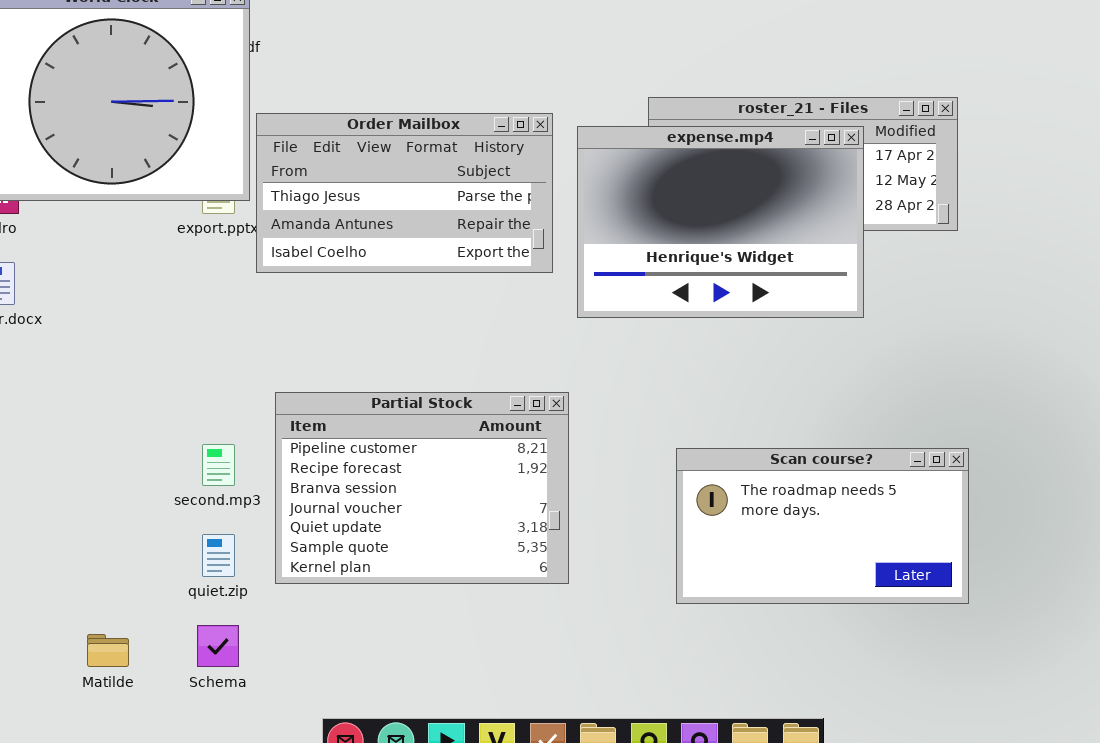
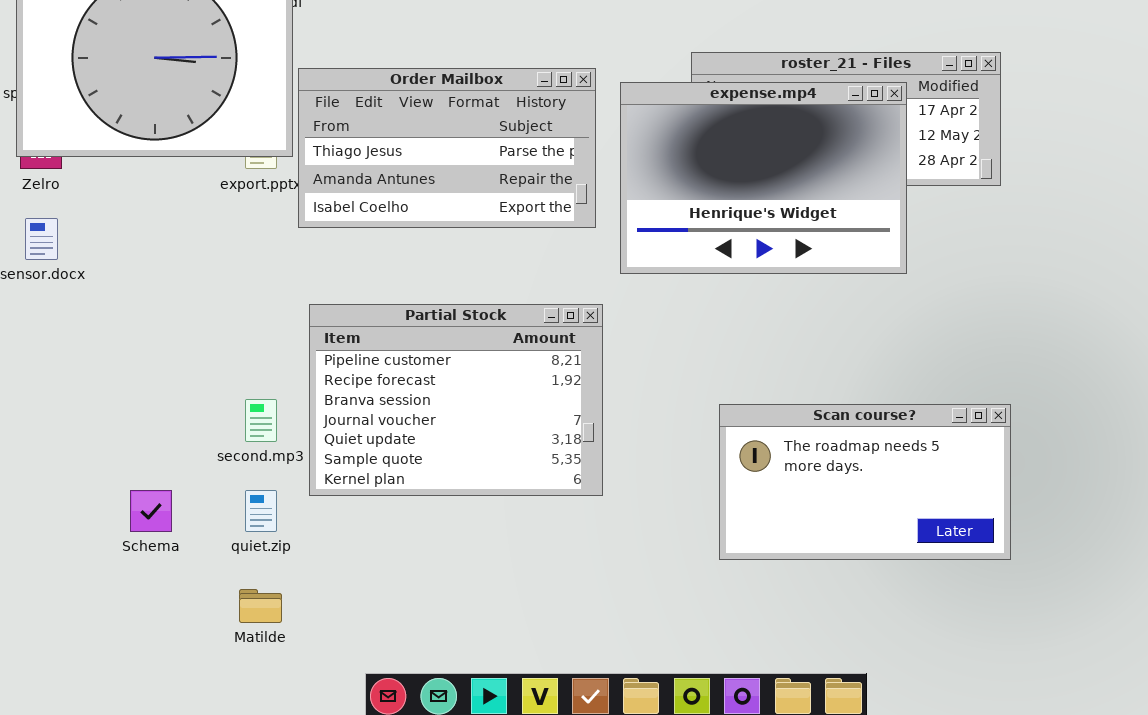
Partial Stock: [275,392,569,584] -> [309,304,603,496], moved
Schema: [197,625,239,667] -> [130,490,172,532], moved
Matilde: [87,634,129,667] -> [239,589,282,623], moved

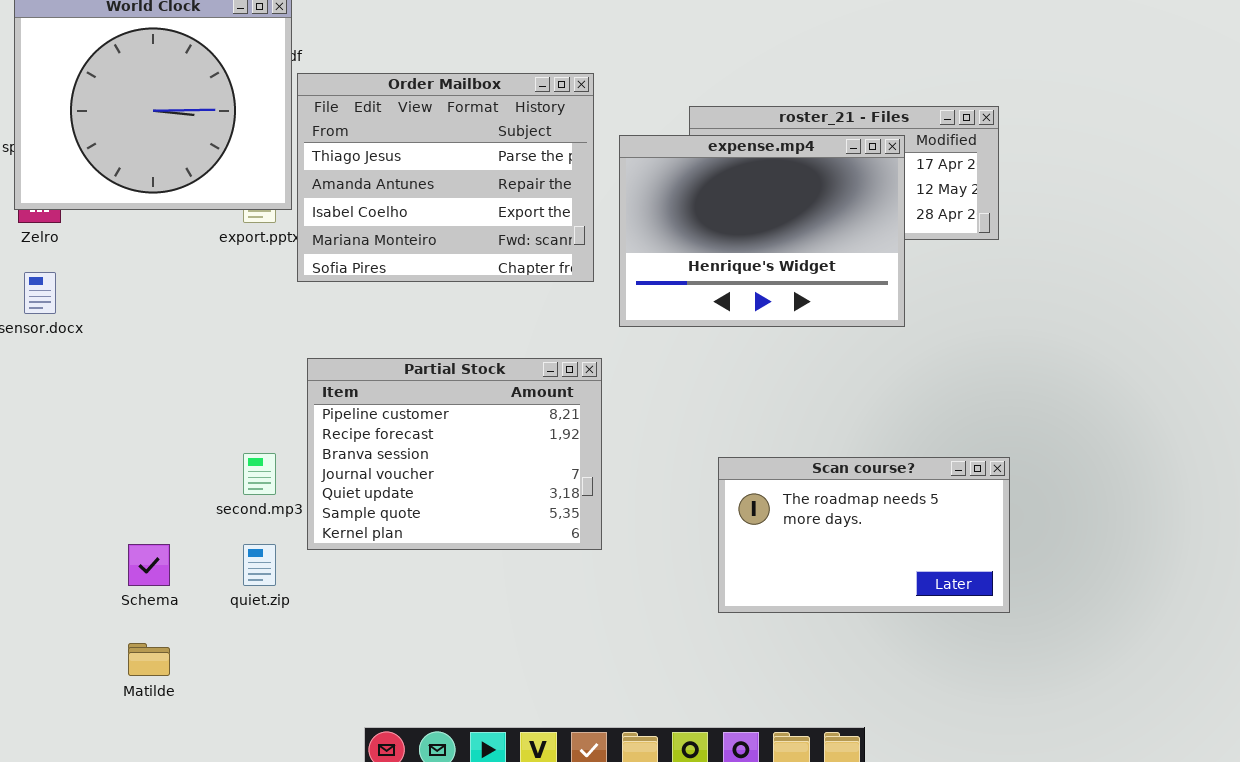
Order Mailbox: [298,68,596,228] -> [297,73,594,282], resized
Matilde: [239,589,282,623] -> [128,643,170,676], moved

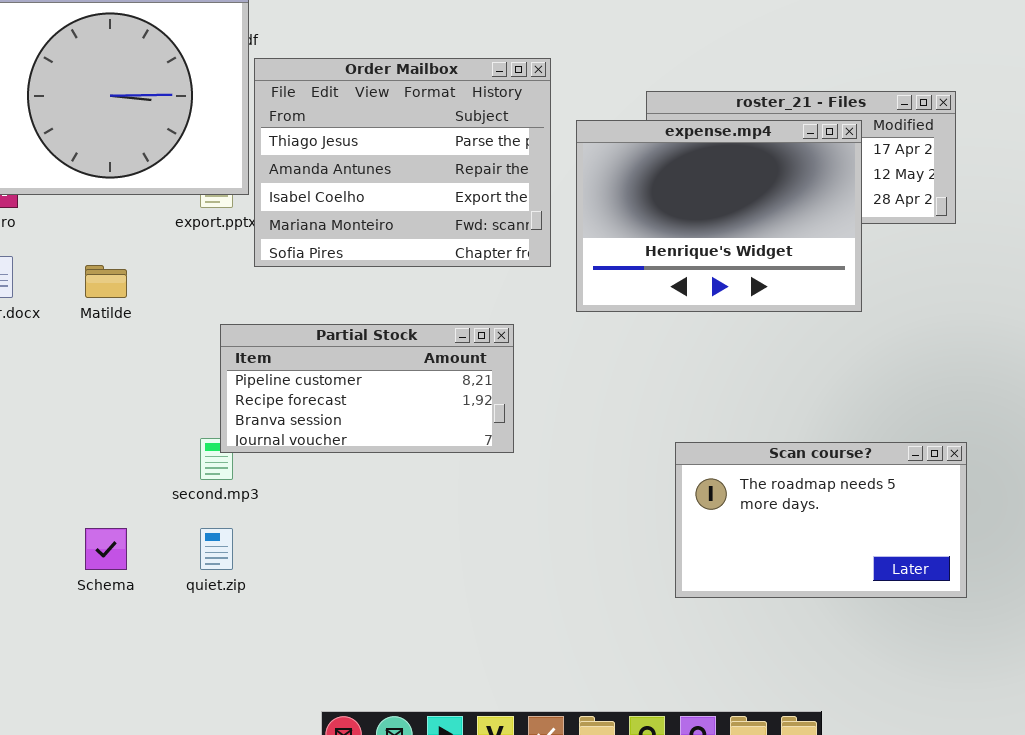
Partial Stock: [307,358,602,550] -> [220,324,514,453], moved, resized
Matilde: [128,643,170,676] -> [85,265,127,298], moved

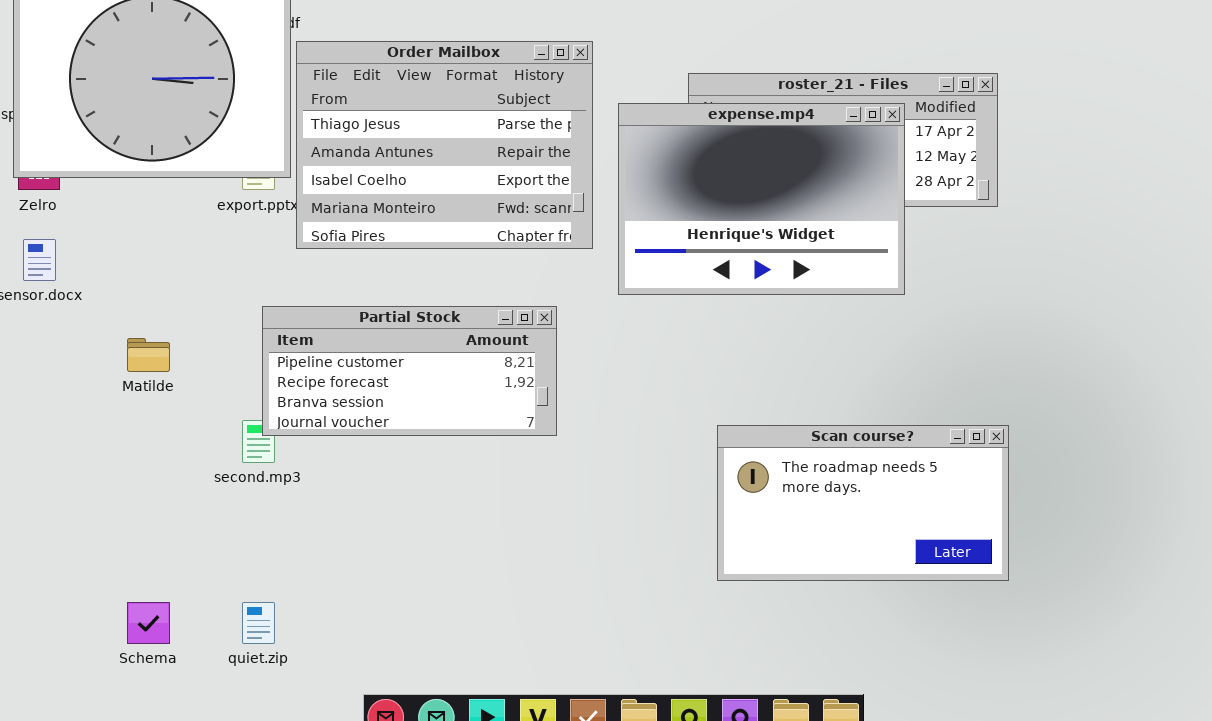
Matilde: [85,265,127,298] -> [127,338,170,372], moved
Schema: [85,528,127,570] -> [127,602,170,644], moved
quiet.zip: [200,528,233,570] -> [242,602,275,644], moved

